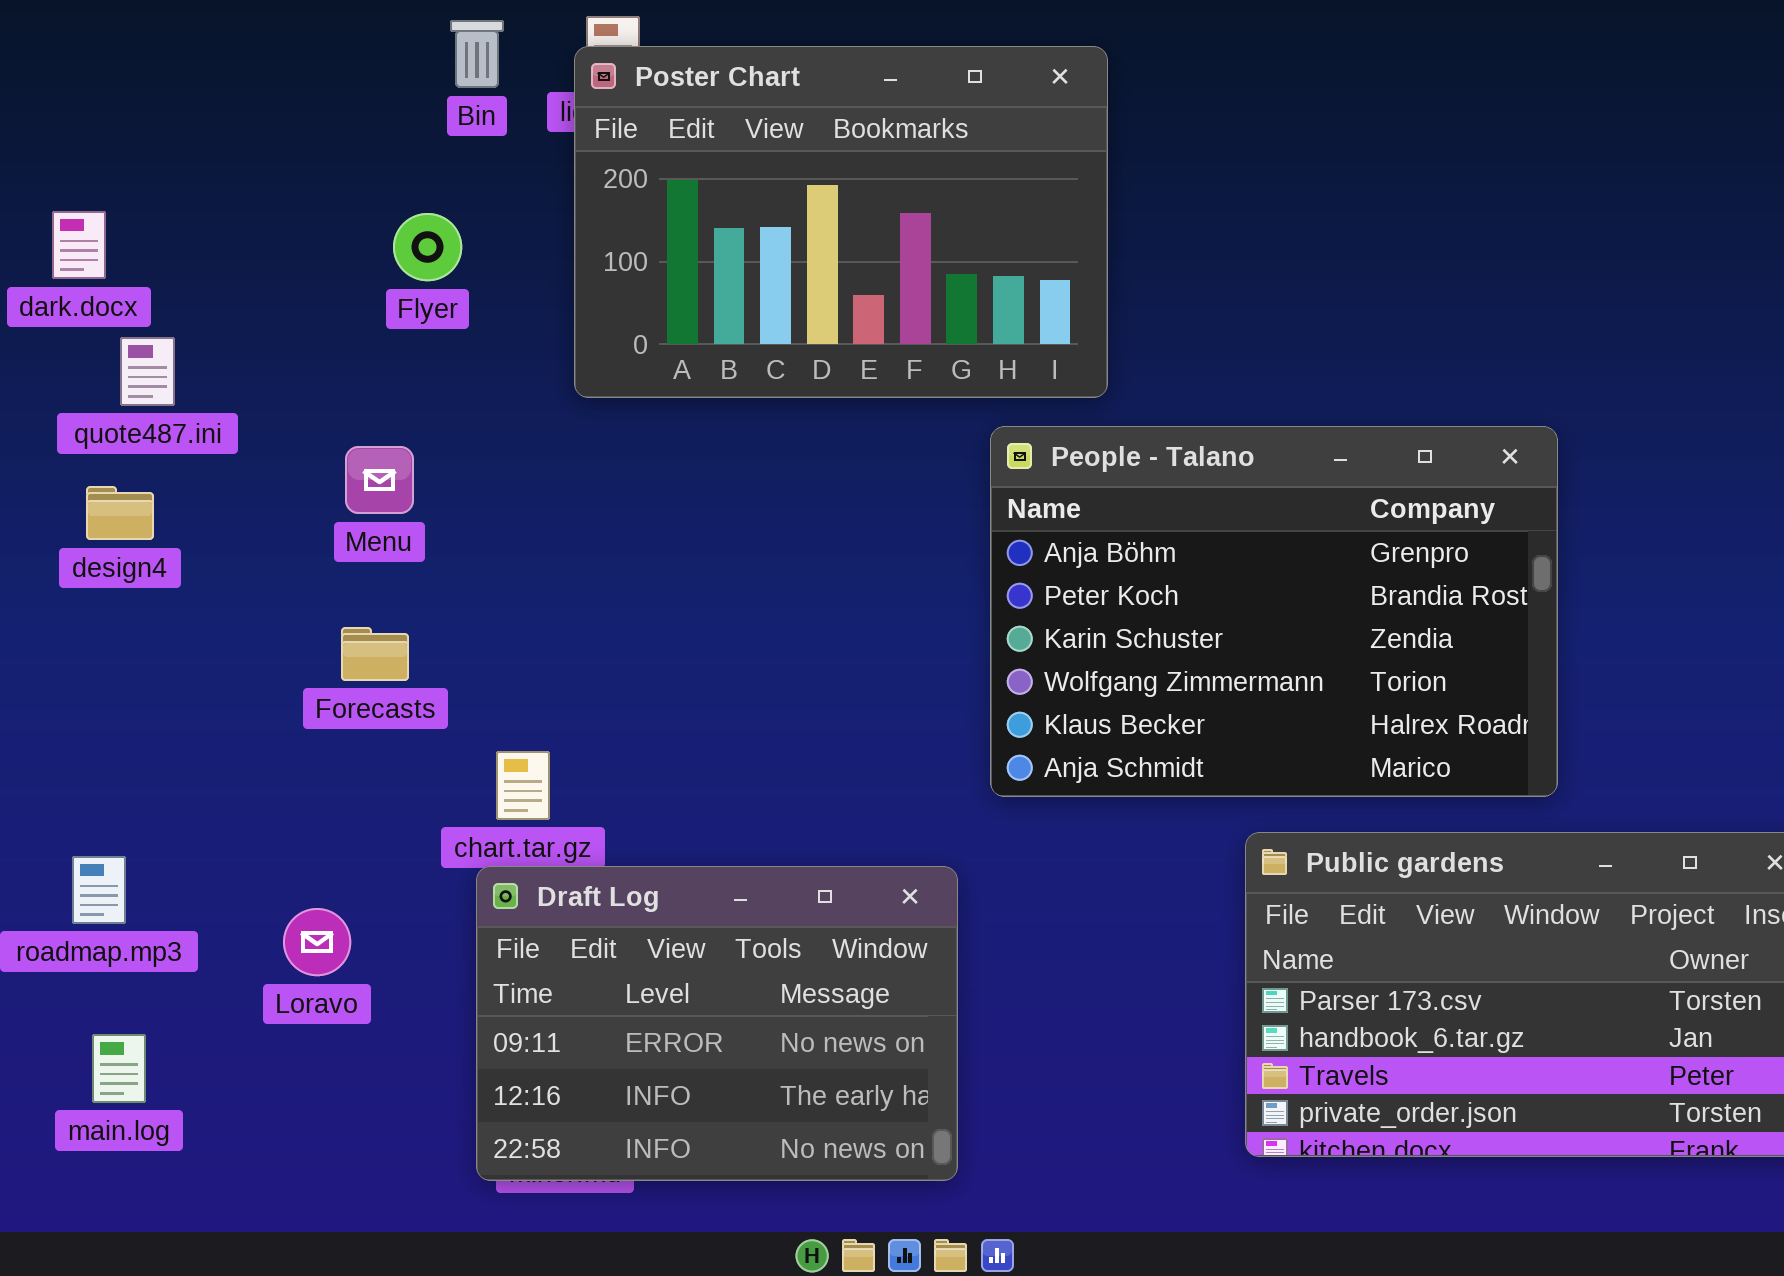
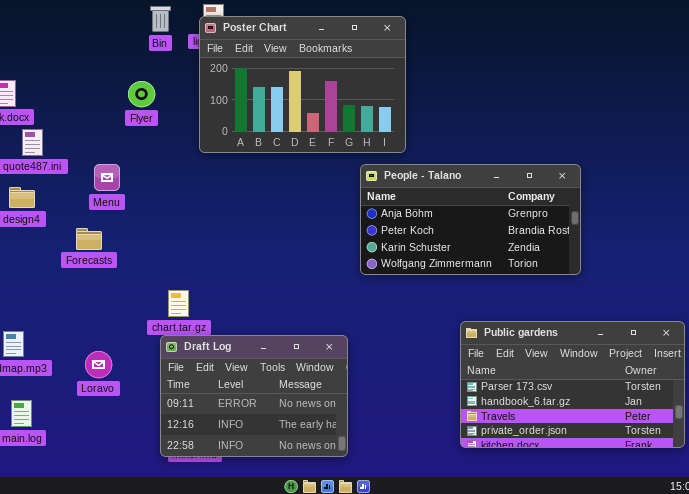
People - Talano: [990,426,1558,797] -> [360,164,581,275], resized
Menu: [345,446,414,514] -> [94,164,120,191], moved
Forecasts: [341,627,409,681] -> [76,228,102,250], moved

